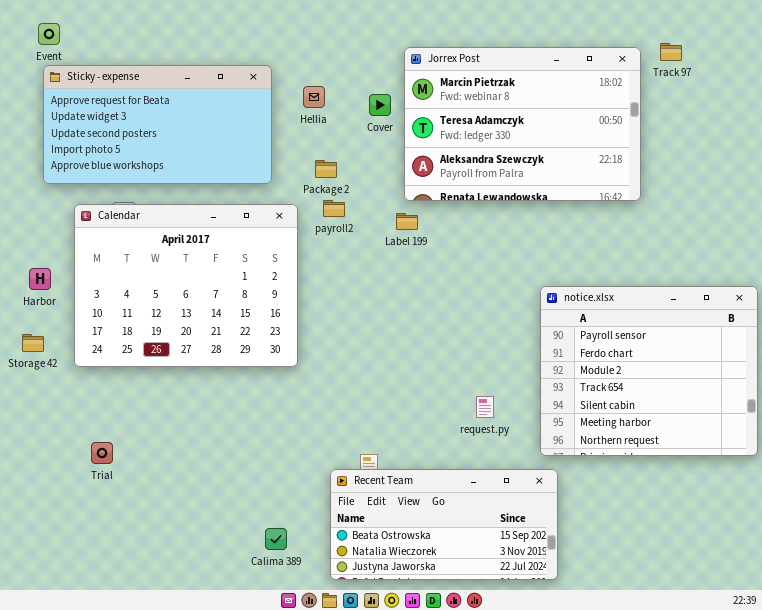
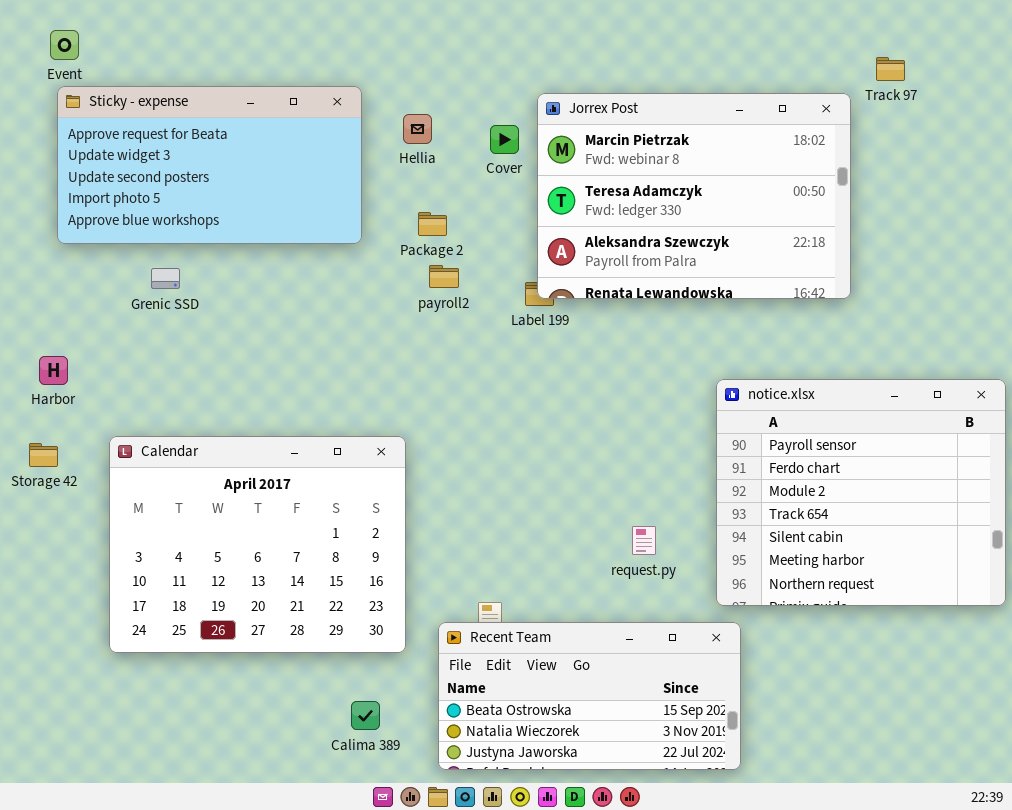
Jorrex Post: [404,47,641,201] -> [537,93,851,299], moved
Calendar: [74,204,298,367] -> [109,436,406,653], moved

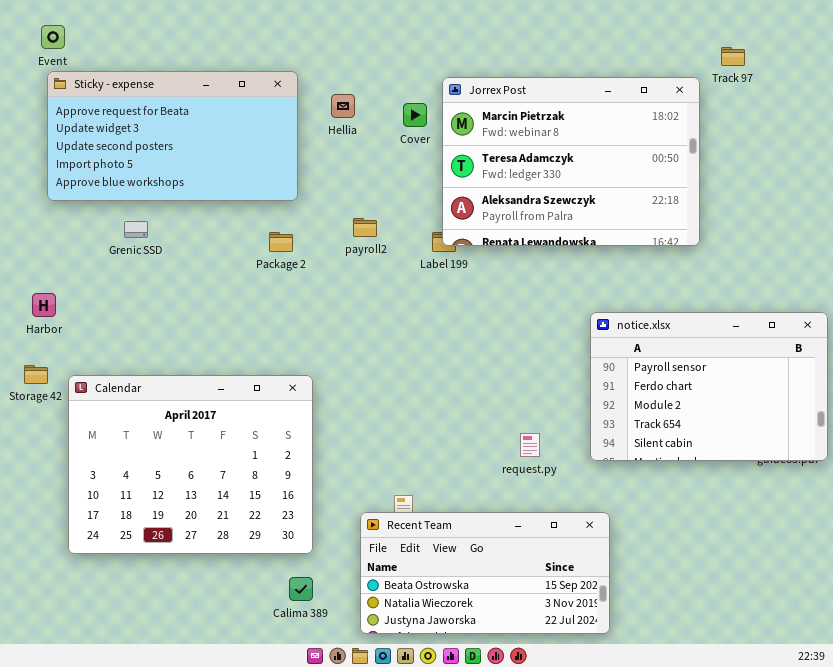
Package 2: [418,212,447,236] -> [269,232,293,252], moved
notice.xlsx: [716,379,1006,606] -> [590,312,828,461], resized
Calendar: [109,436,406,653] -> [68,375,313,554], moved

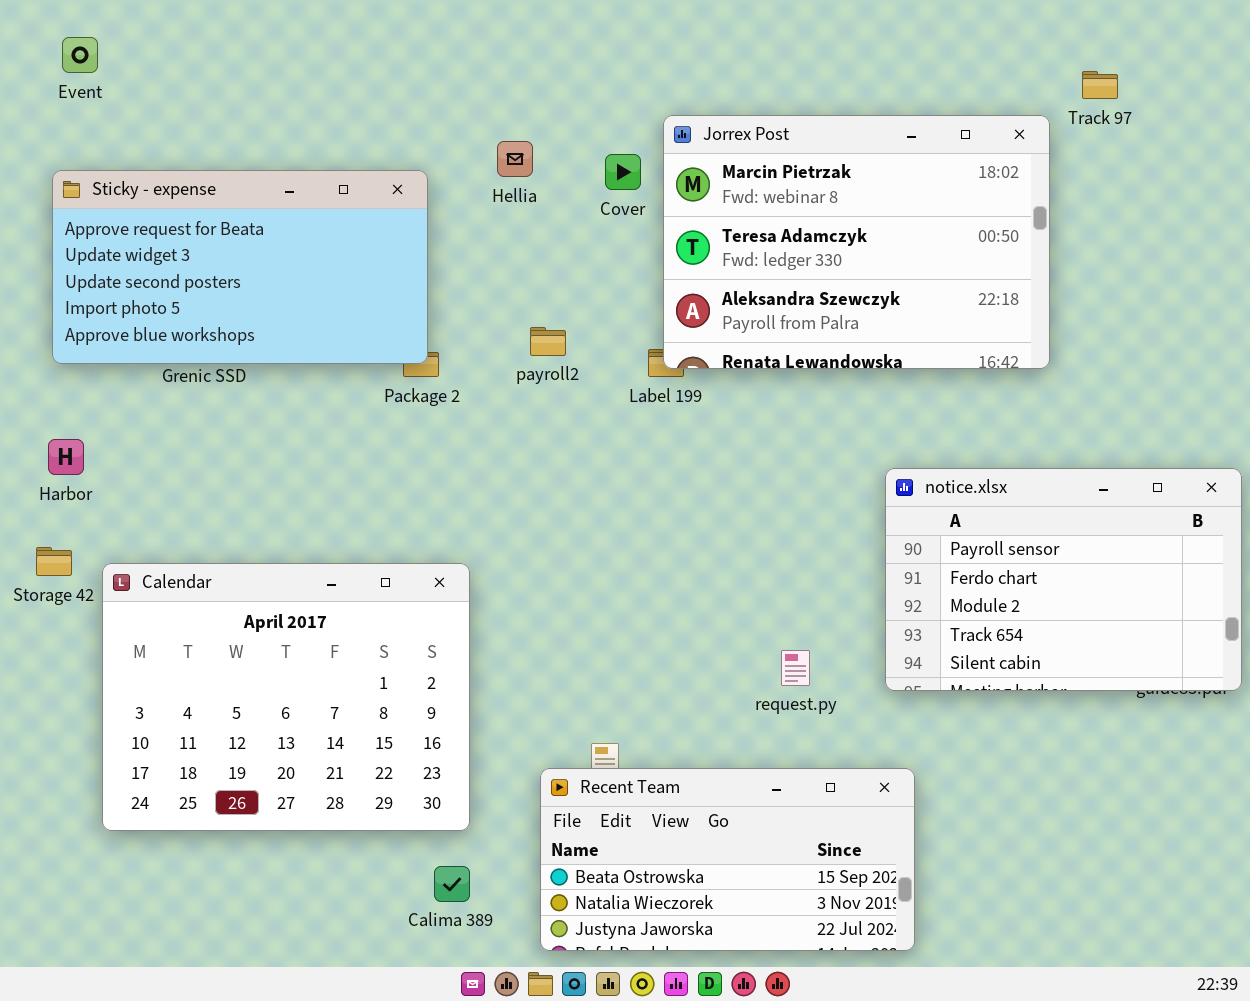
Sticky - expense: [47,71,298,201] -> [52,170,428,364], moved

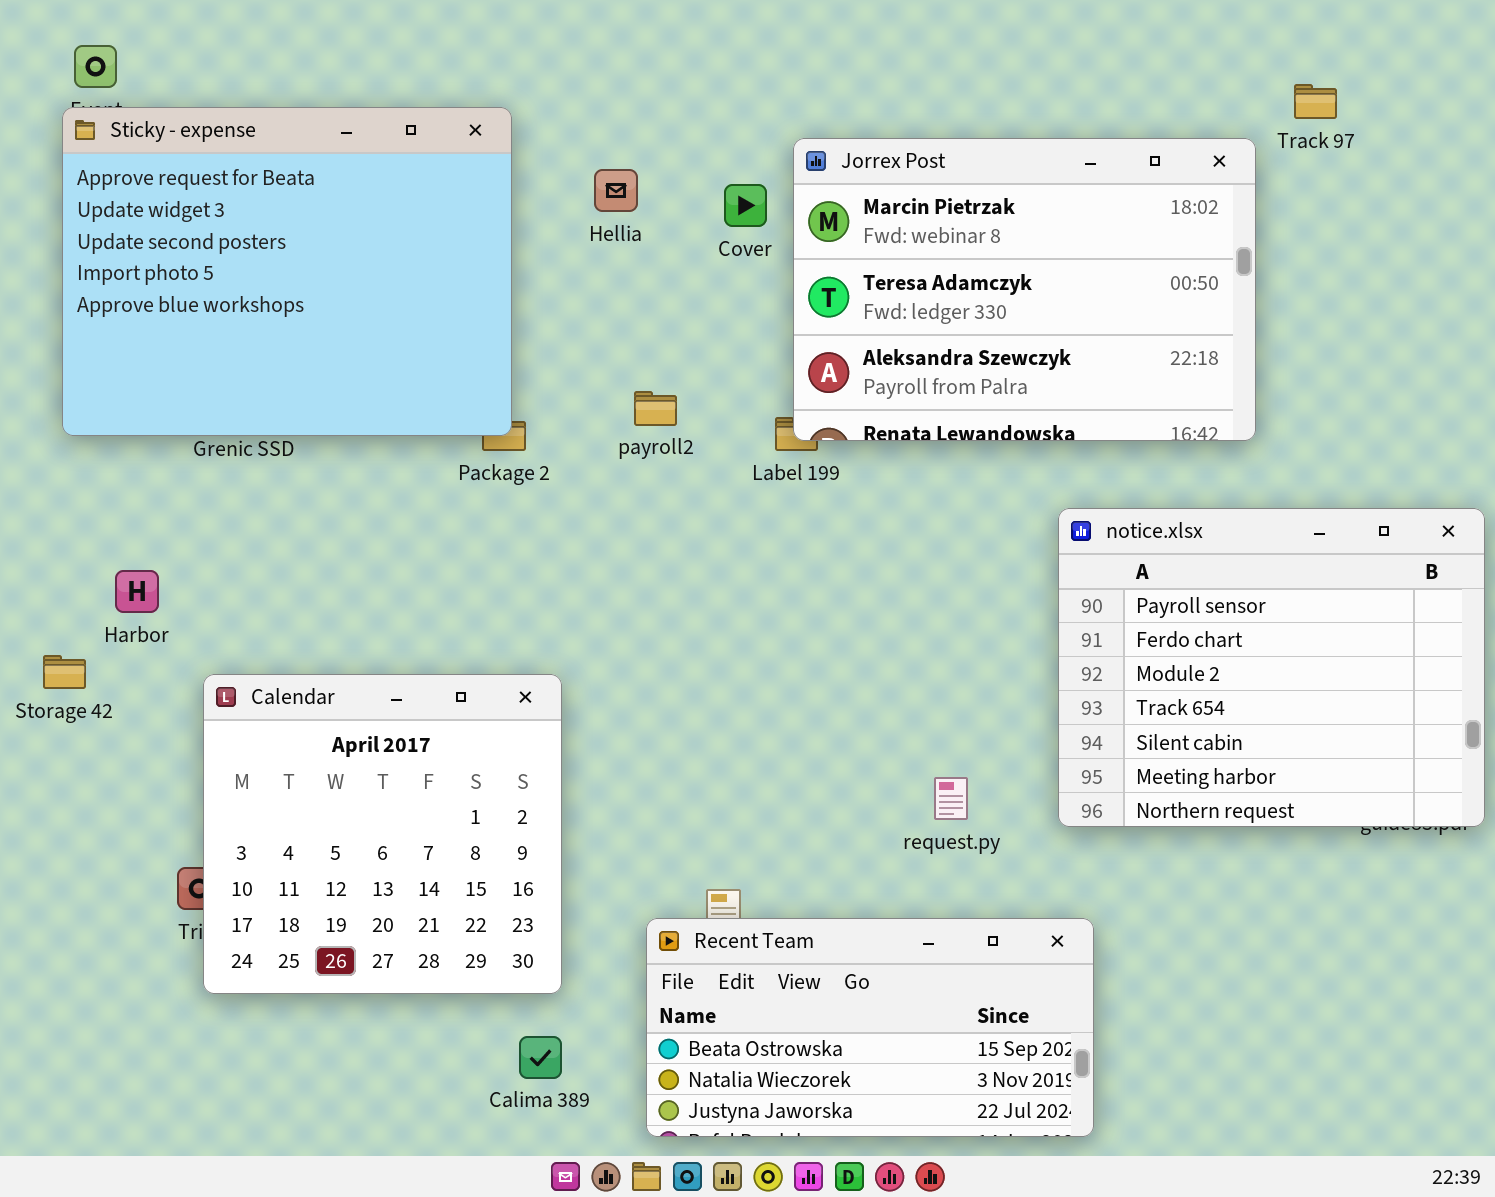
Sticky - expense: [52,170,428,364] -> [62,107,512,436], resized
Harbor: [48,439,84,475] -> [115,570,159,613], moved
notice.xlsx: [885,468,1242,691] -> [1058,508,1485,827], resized
Calendar: [102,563,470,831] -> [203,674,562,994], resized

